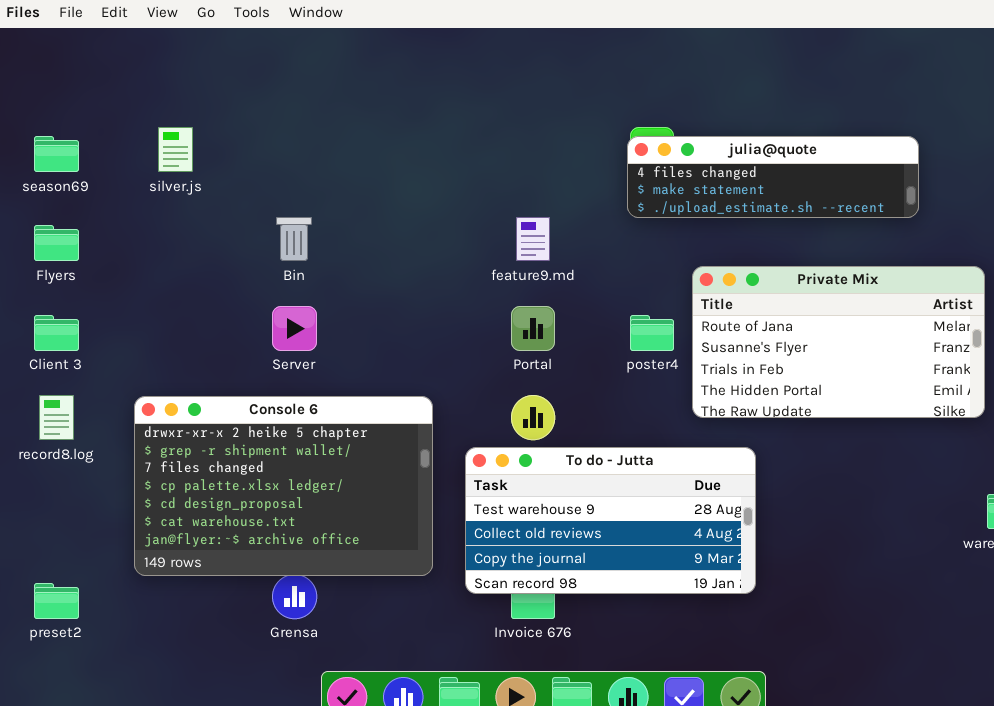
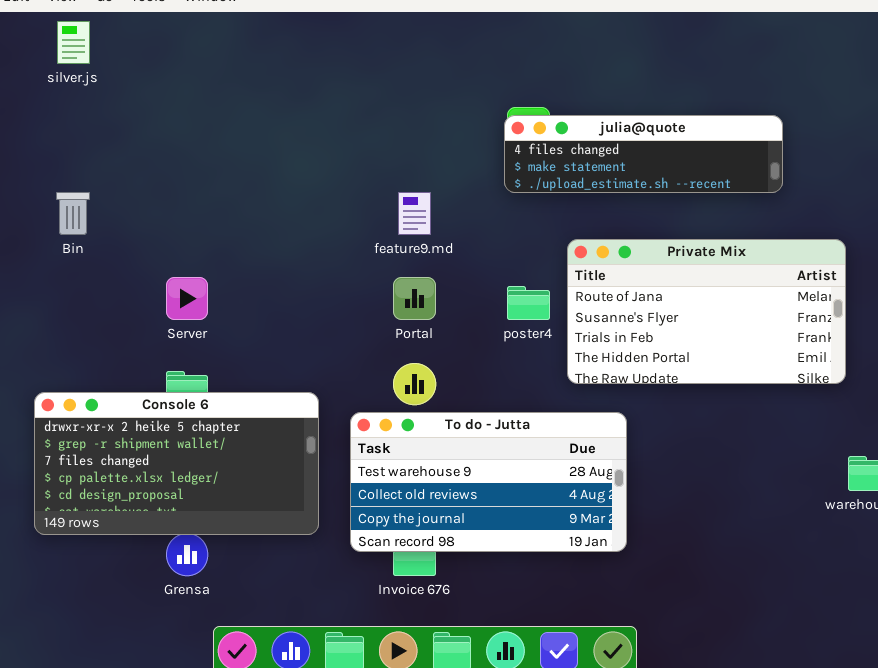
silver.js: [158,127,193,172] -> [57,21,90,64], moved
Bin: [276,217,312,261] -> [56,192,90,235], moved
Console 6: [134,396,433,576] -> [34,392,319,535], resized

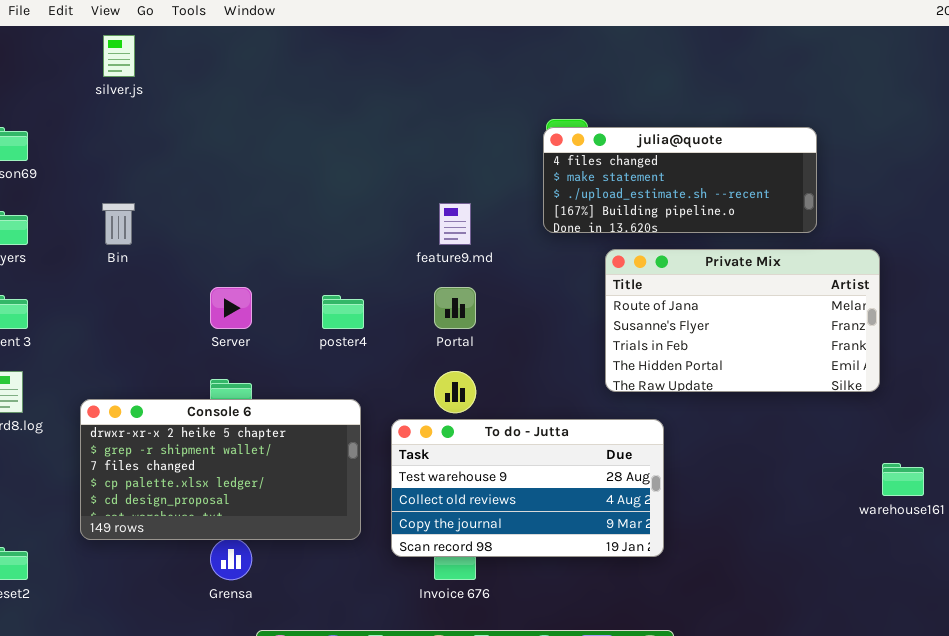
julia@quote: [504,115,783,193] -> [543,127,817,233], resized
poster4: [507,286,550,320] -> [322,295,364,329], moved

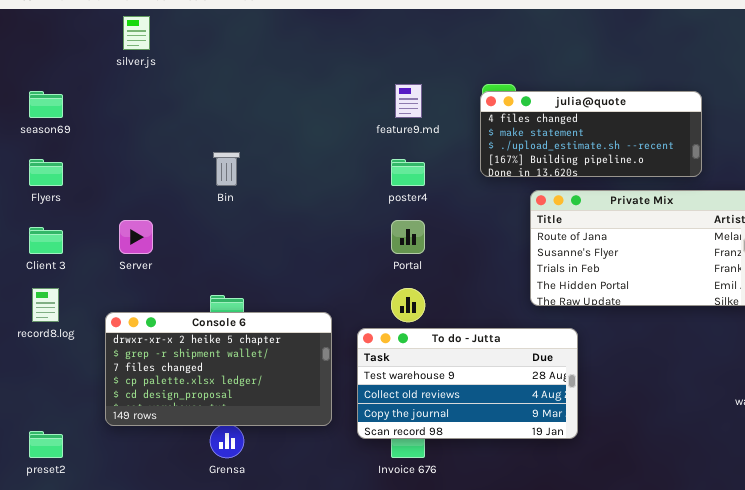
Bin: [102,203,135,245] -> [213,152,240,186], moved
feature9.md: [439,203,471,245] -> [395,84,422,118], moved
Server: [210,287,252,329] -> [119,220,153,254], moved
poster4: [322,295,364,329] -> [391,159,425,186], moved

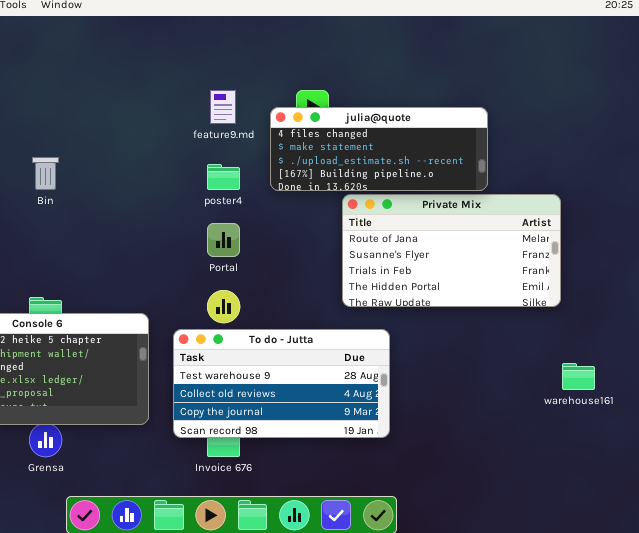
julia@quote: [480,91,702,177] -> [270,107,488,191], moved

